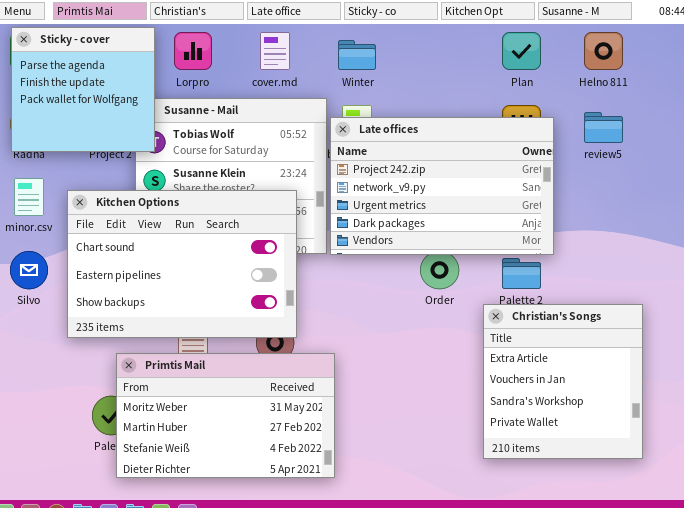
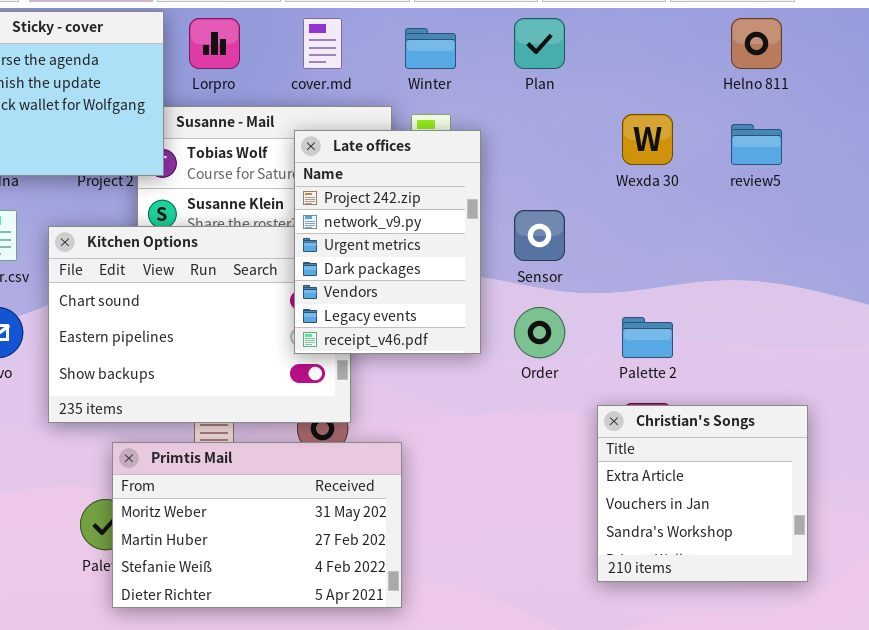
Plan: [502,32,541,70] -> [514,18,565,69], moved
Late offices: [330,117,554,255] -> [294,130,481,354], moved, resized
Christian's Songs: [483,304,643,459] -> [597,405,808,582], resized

